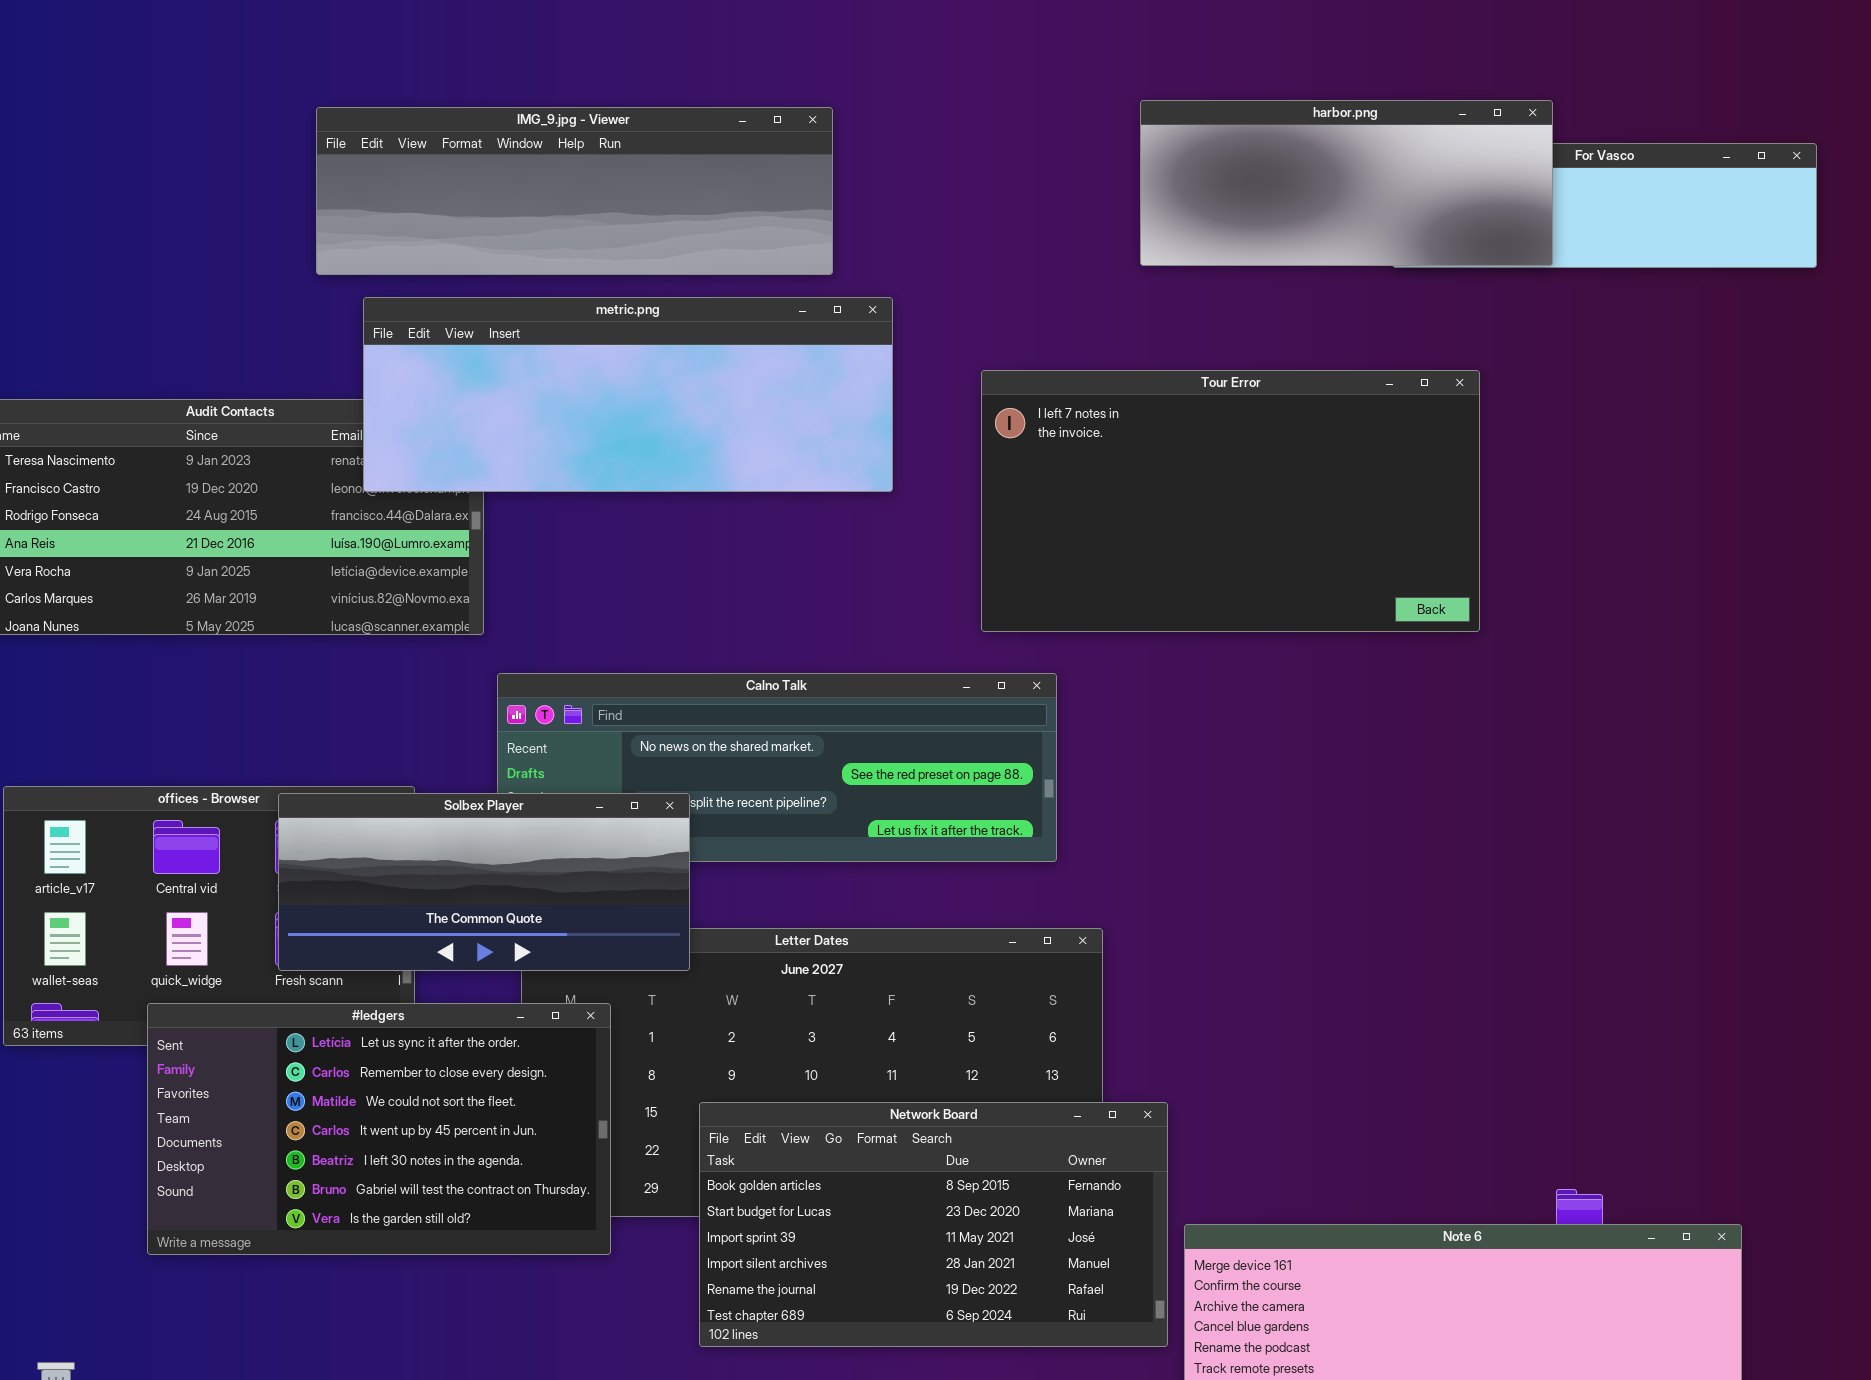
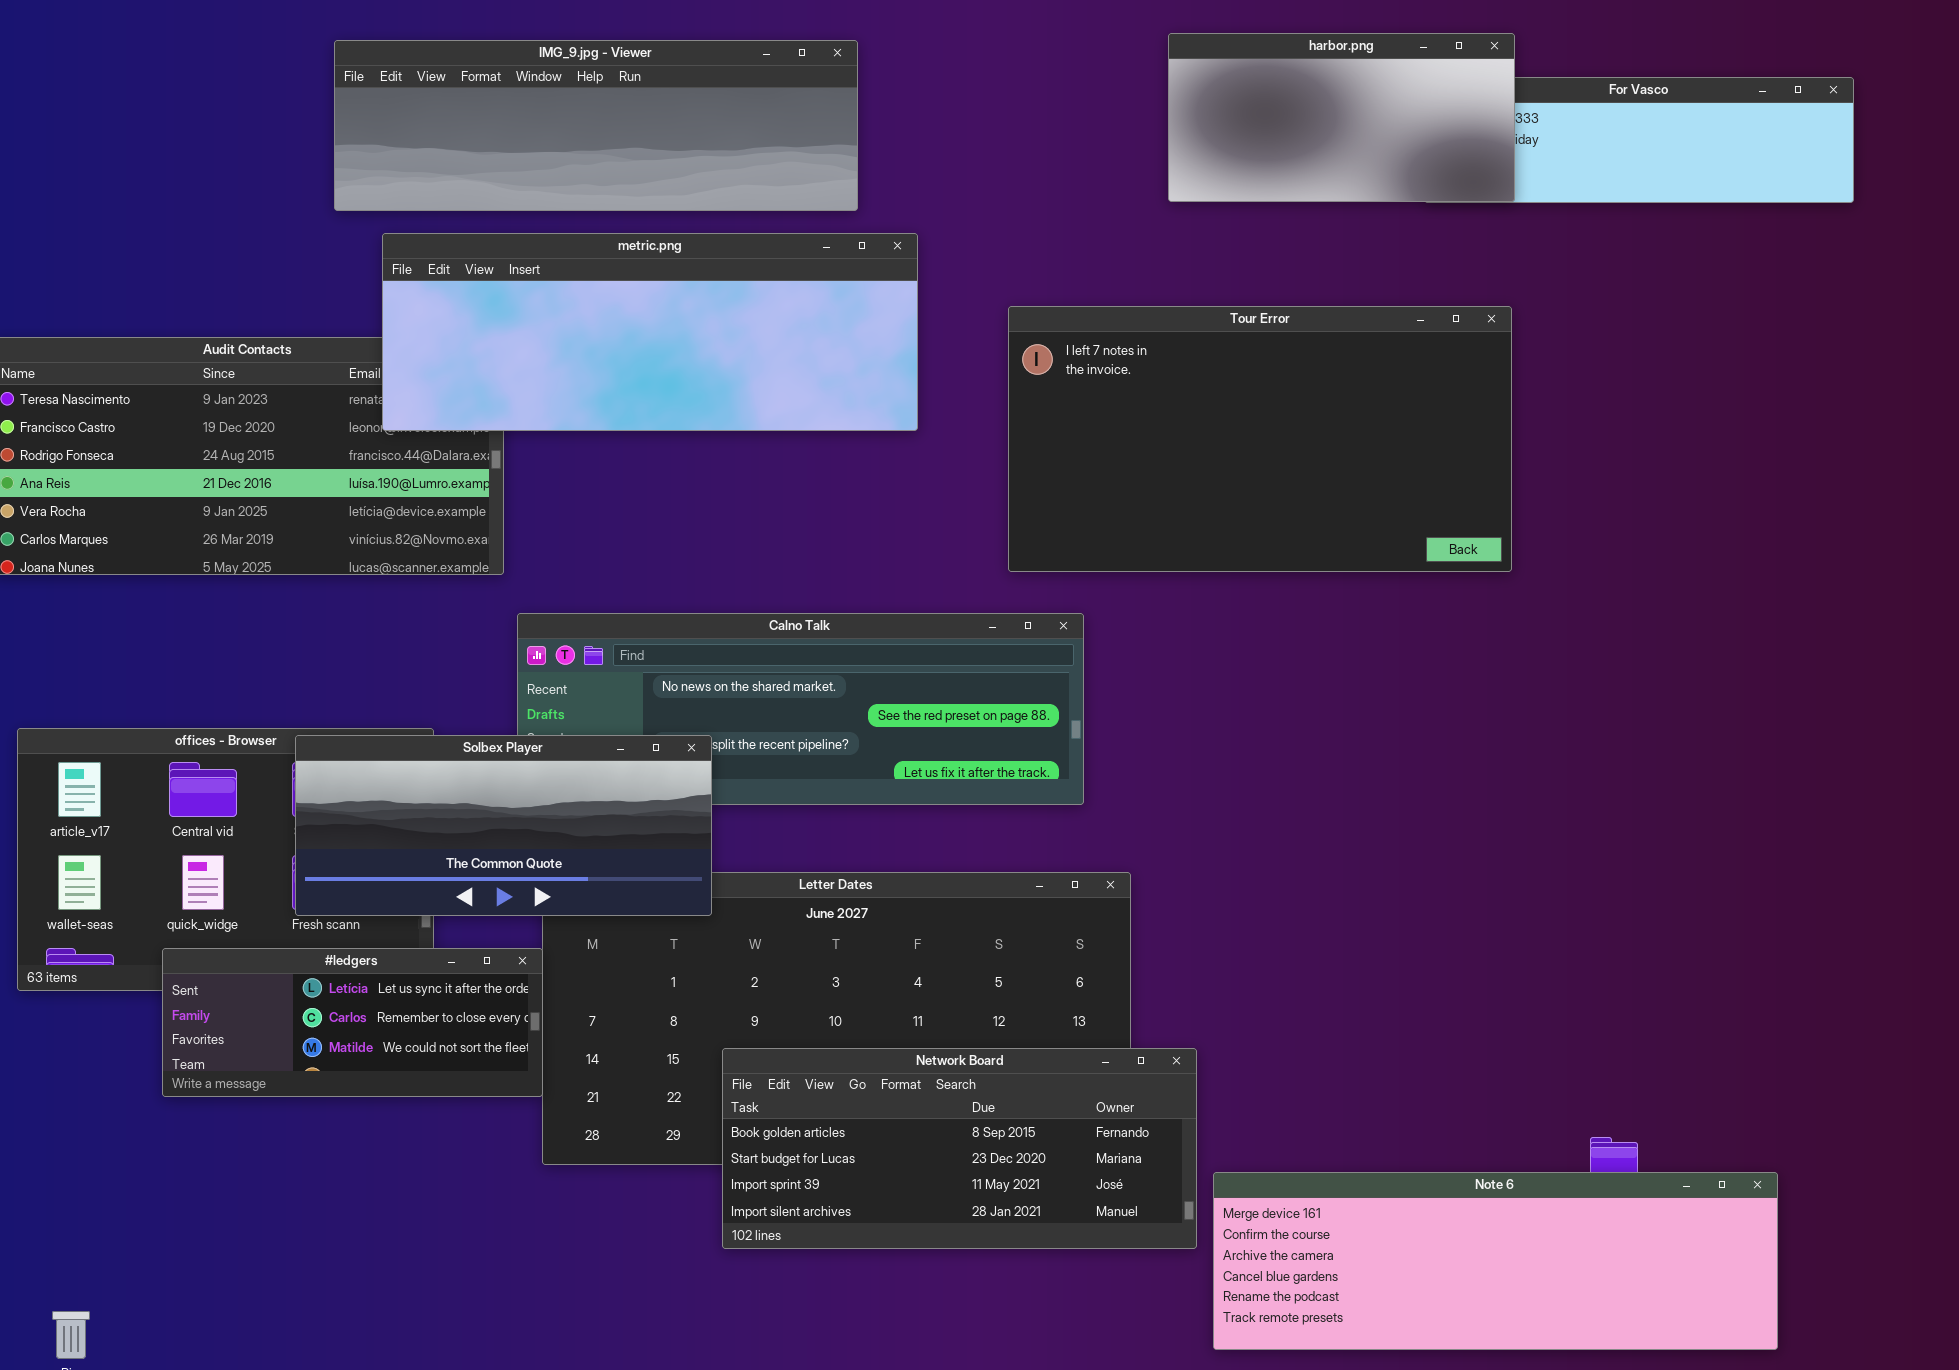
harbor.png: [1140,100,1553,266] -> [1168,33,1515,202], resized
#ledgers: [147,1003,611,1255] -> [162,948,543,1097], resized
Network Board: [699,1102,1168,1347] -> [722,1048,1197,1249], resized

